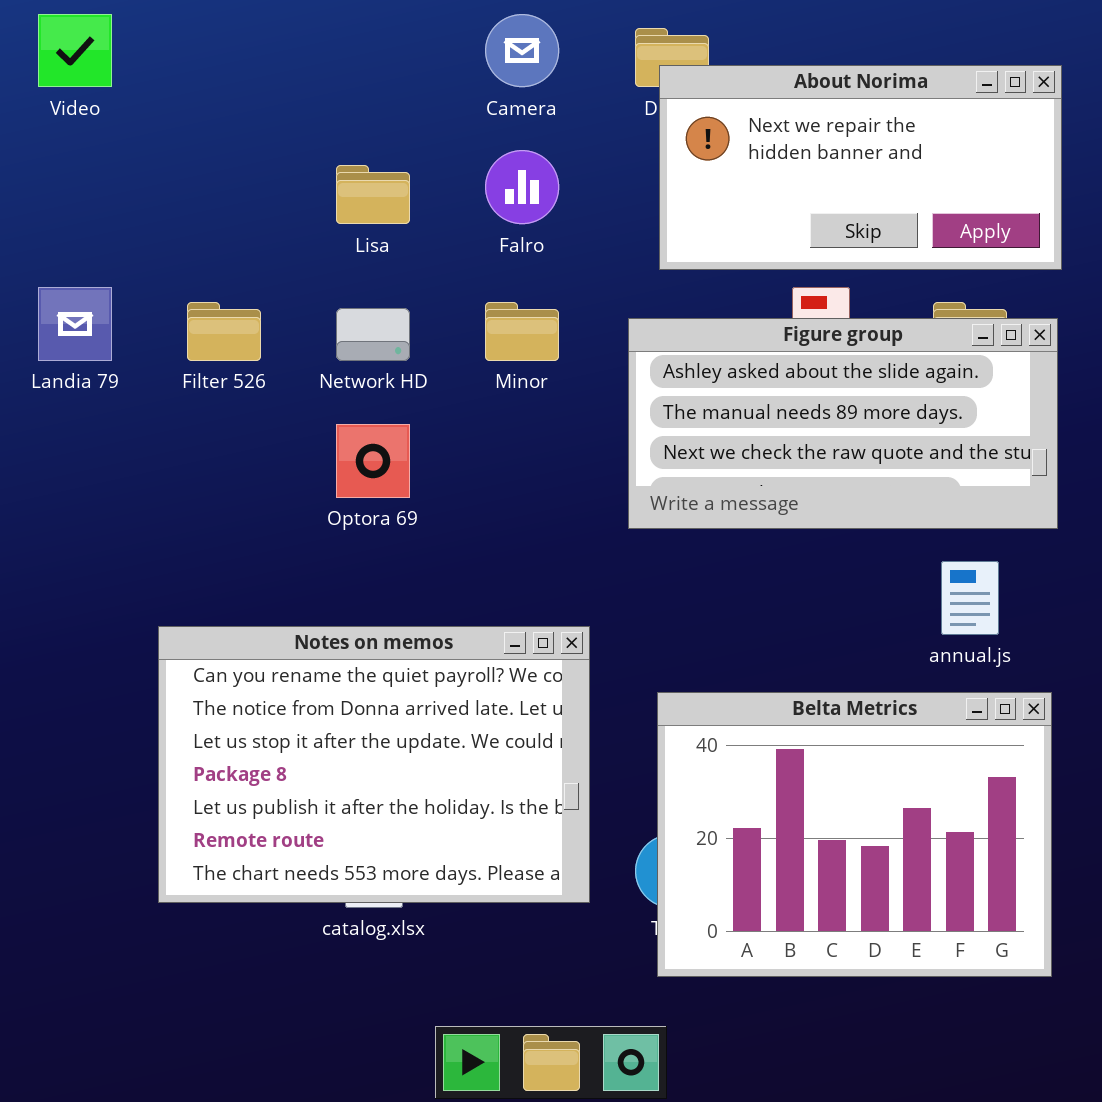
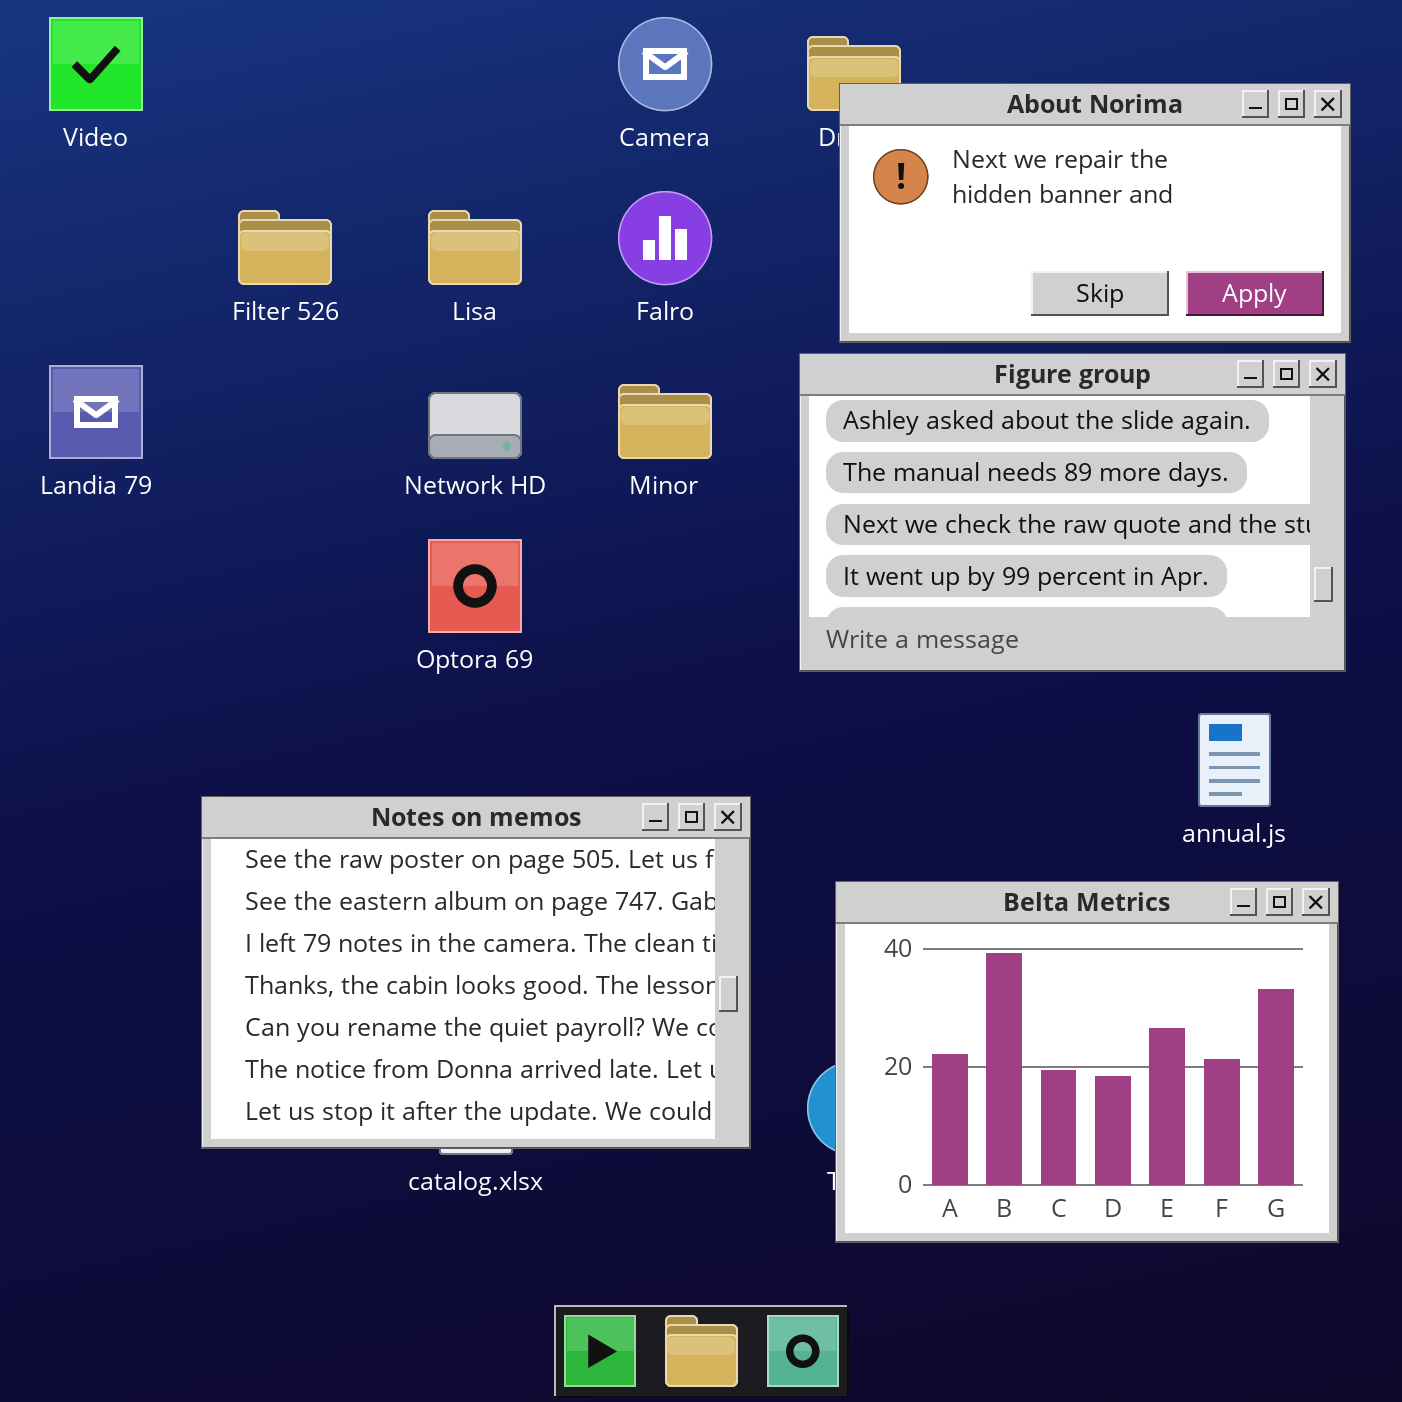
Filter 526: [187,302,261,361] -> [238,210,332,285], moved
Figure group: [628,318,1058,529] -> [799,353,1346,672], resized
Notes on memos: [158,626,590,903] -> [201,796,751,1149], scrolled up 4 rows

